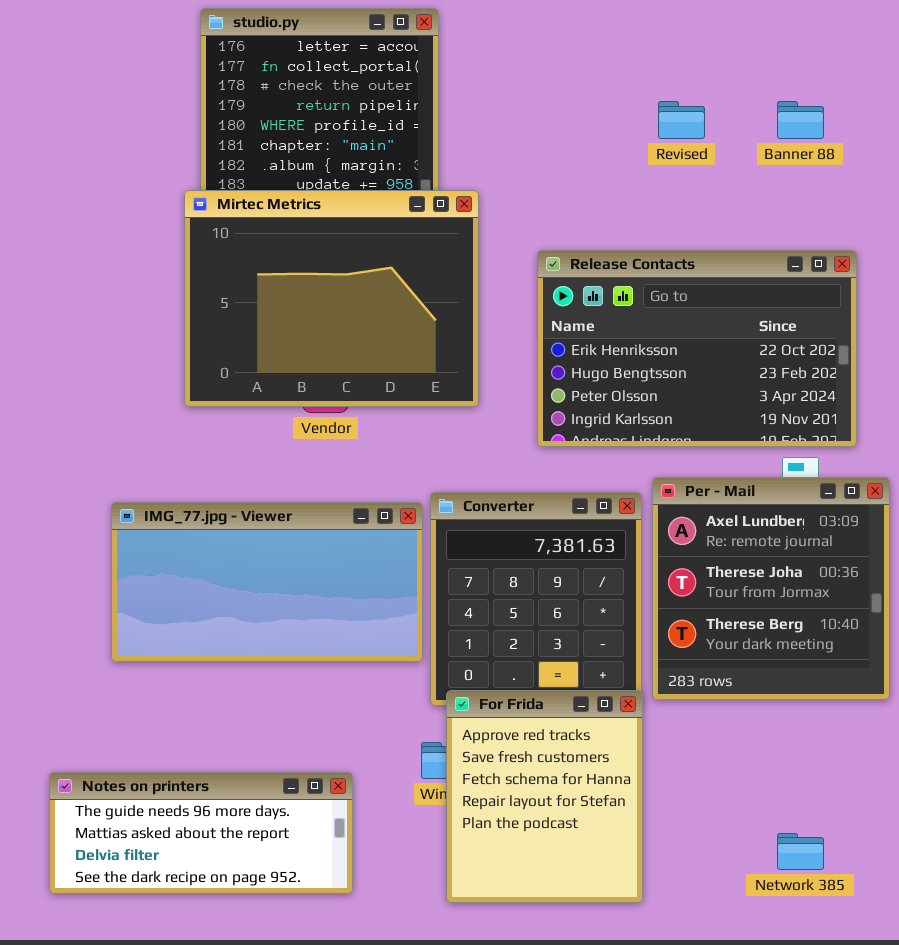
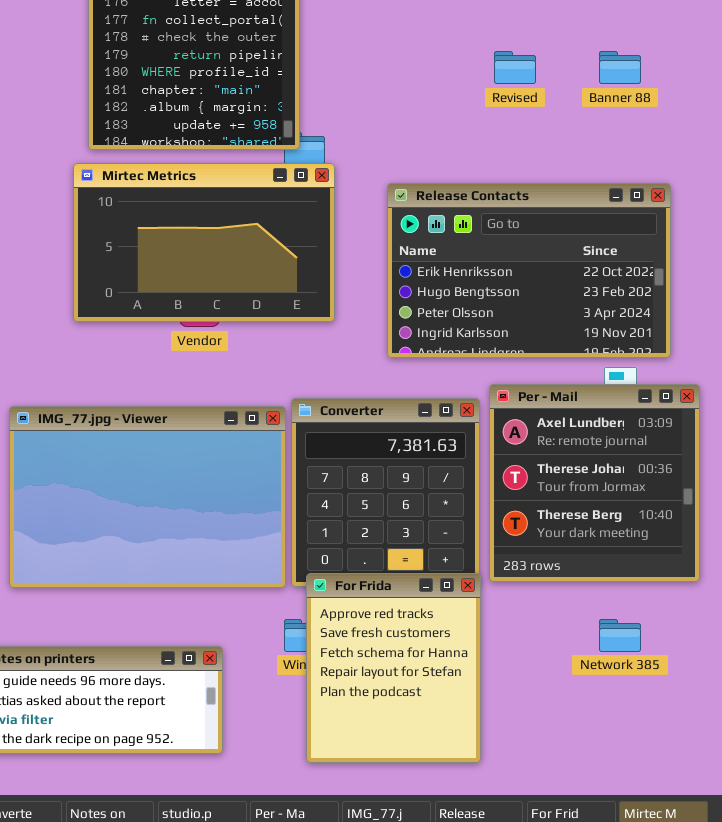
Mirtec Metrics: [184,190,479,407] -> [73,163,335,322], resized
IMG_77.jpg - Viewer: [111,502,423,662] -> [9,406,286,588], resized
Network 385: [777,833,824,870] -> [599,619,641,652], moved

